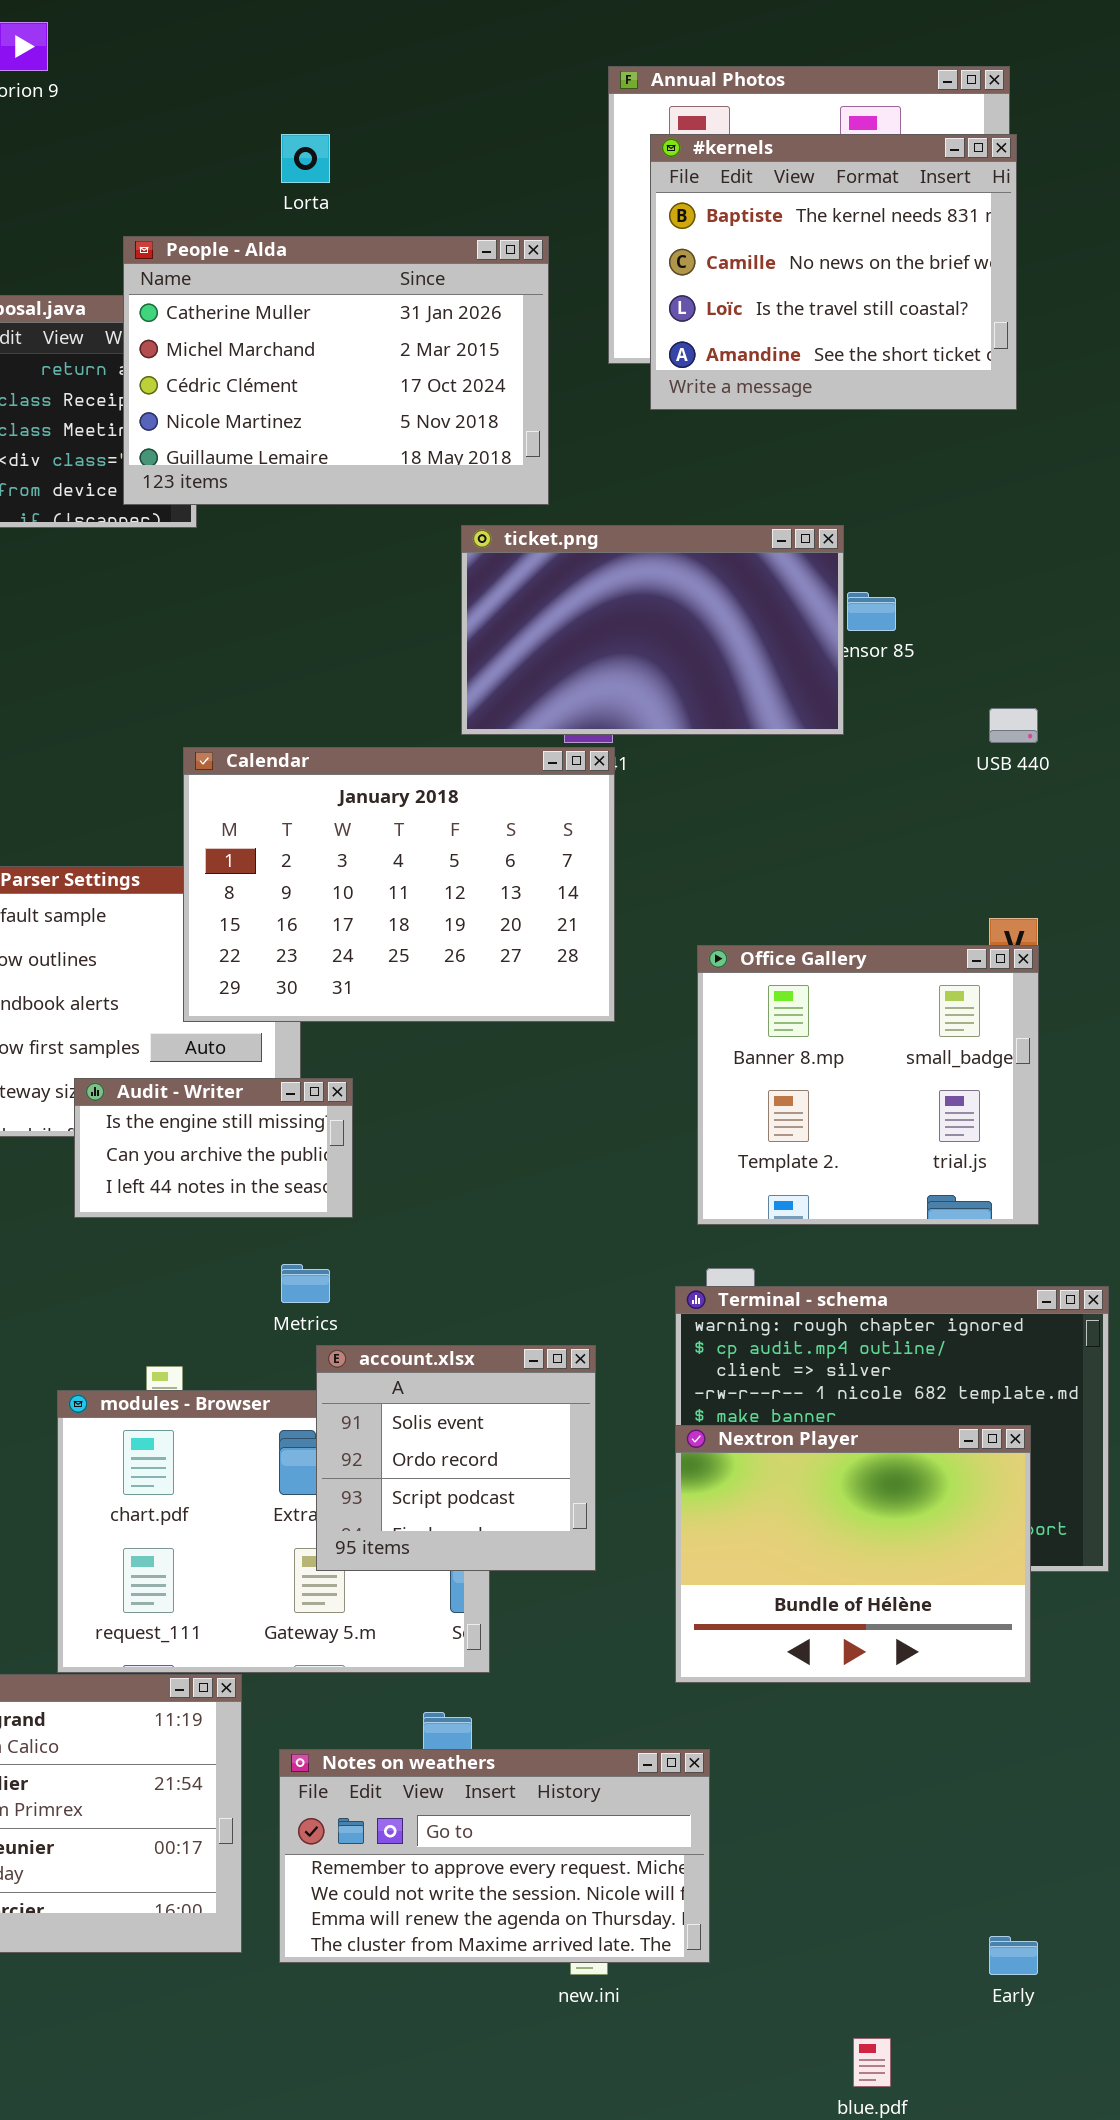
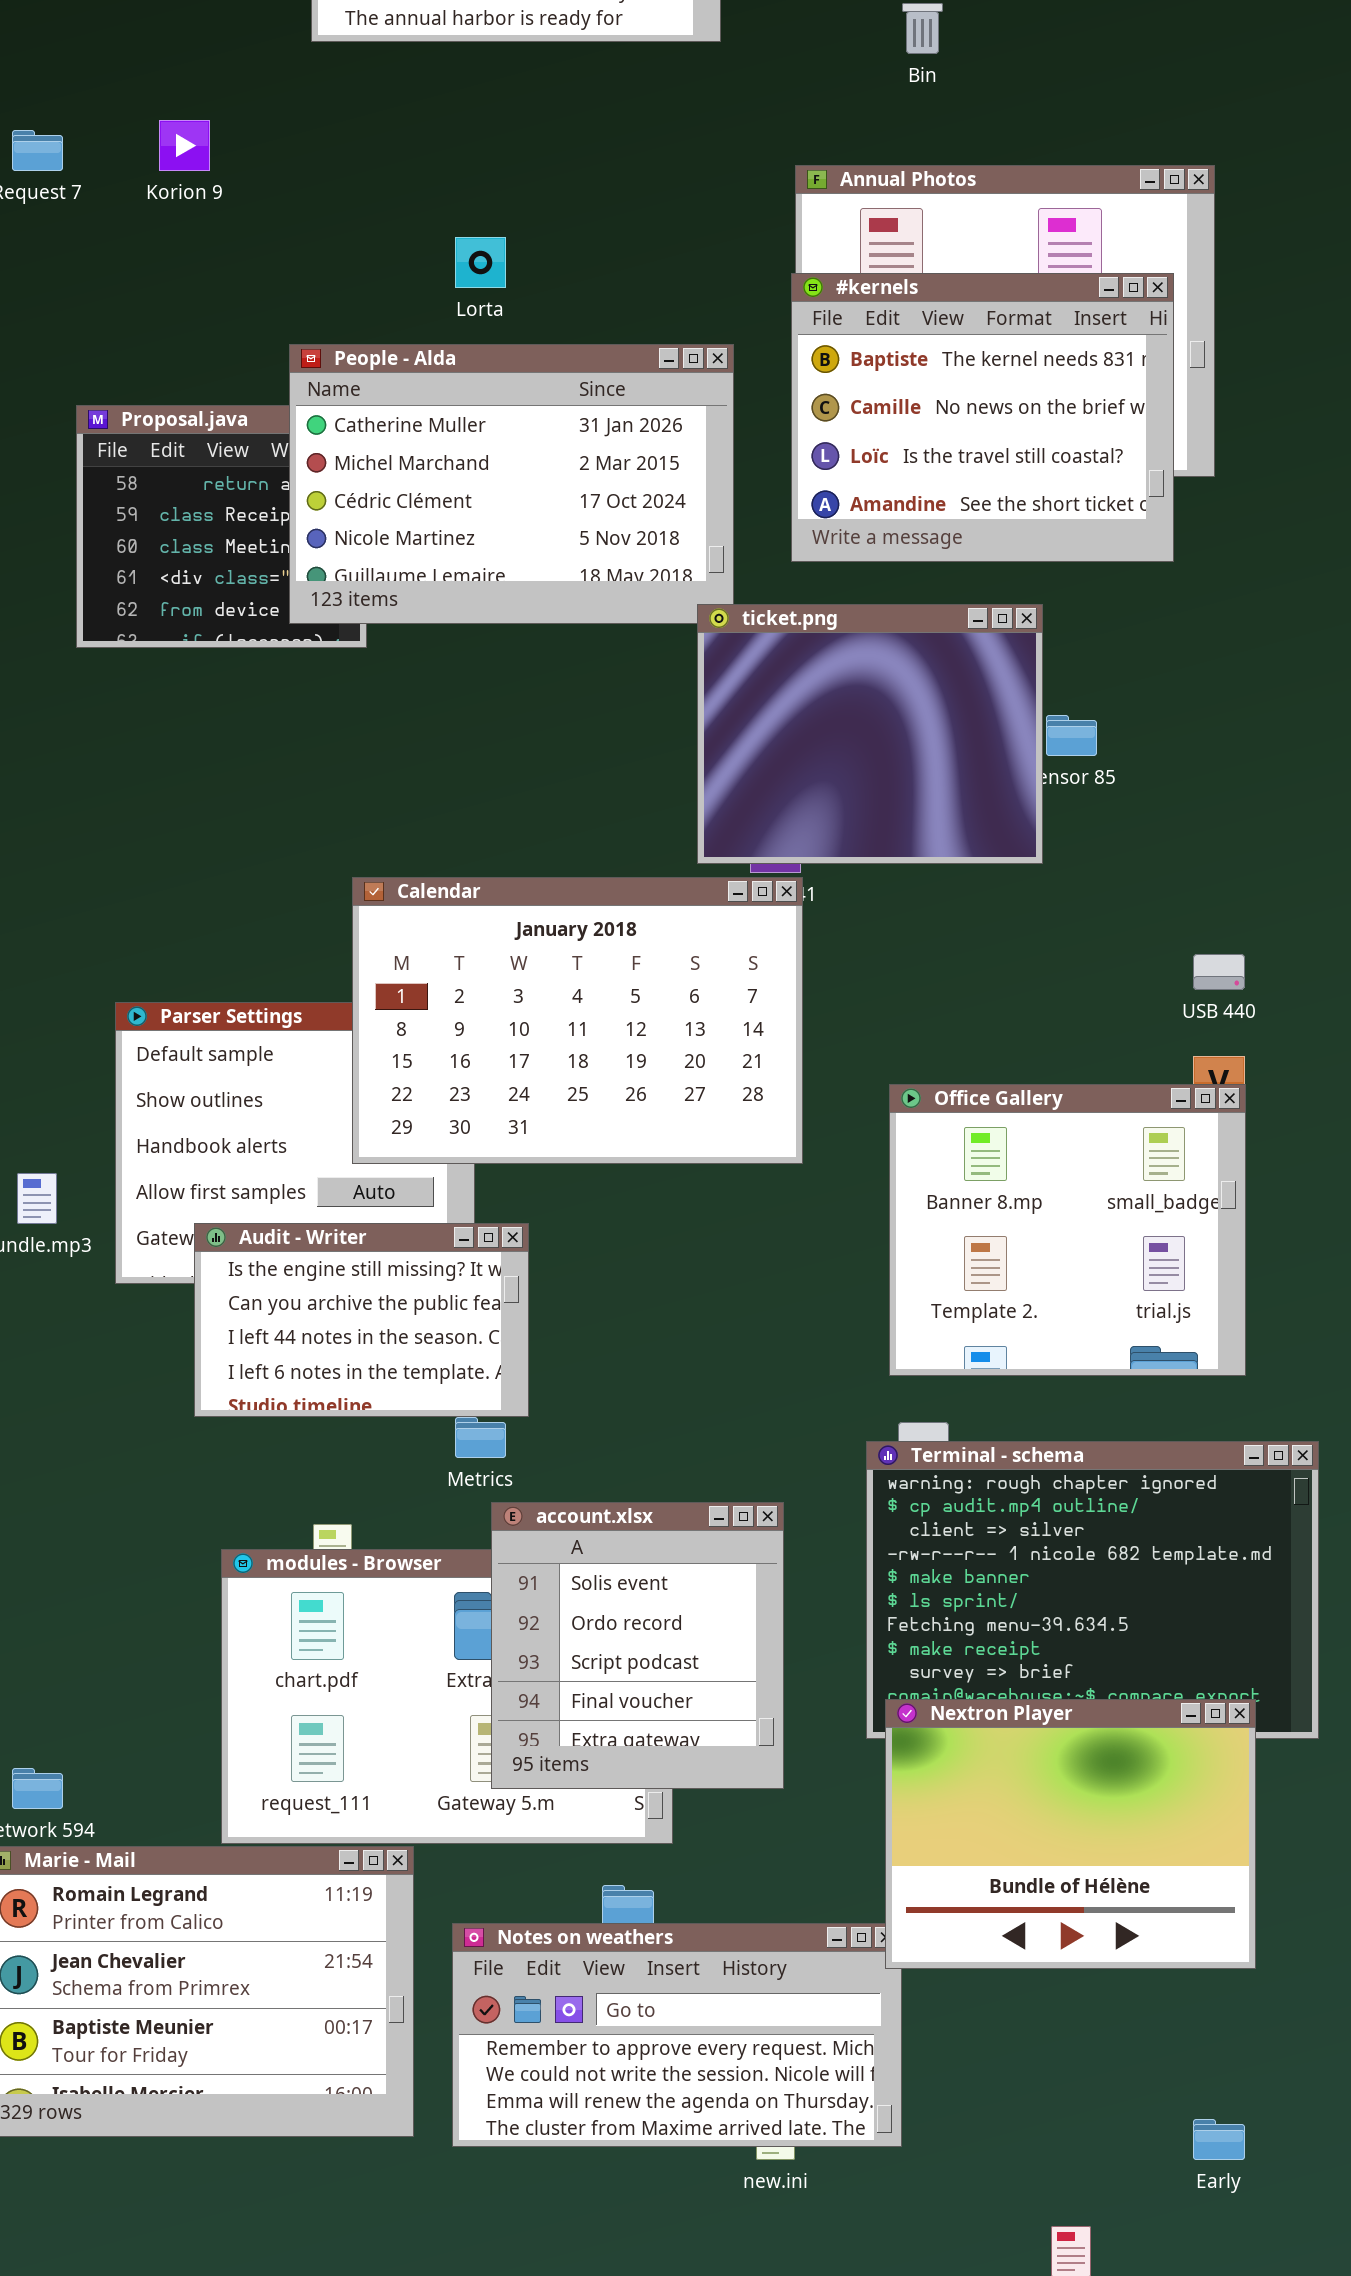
#kernels: [650,134,1017,410] -> [791,273,1174,562], moved
ticket.png: [461,525,844,735] -> [697,604,1043,864], resized
USB 440: [989,708,1038,743] -> [1193,954,1245,990], moved
Audit - Writer: [74,1078,353,1218] -> [194,1223,529,1417], resized
account.xlsx: [316,1345,596,1571] -> [491,1502,784,1789], resized
Nextron Player: [675,1425,1031,1683] -> [885,1699,1256,1969], moved

